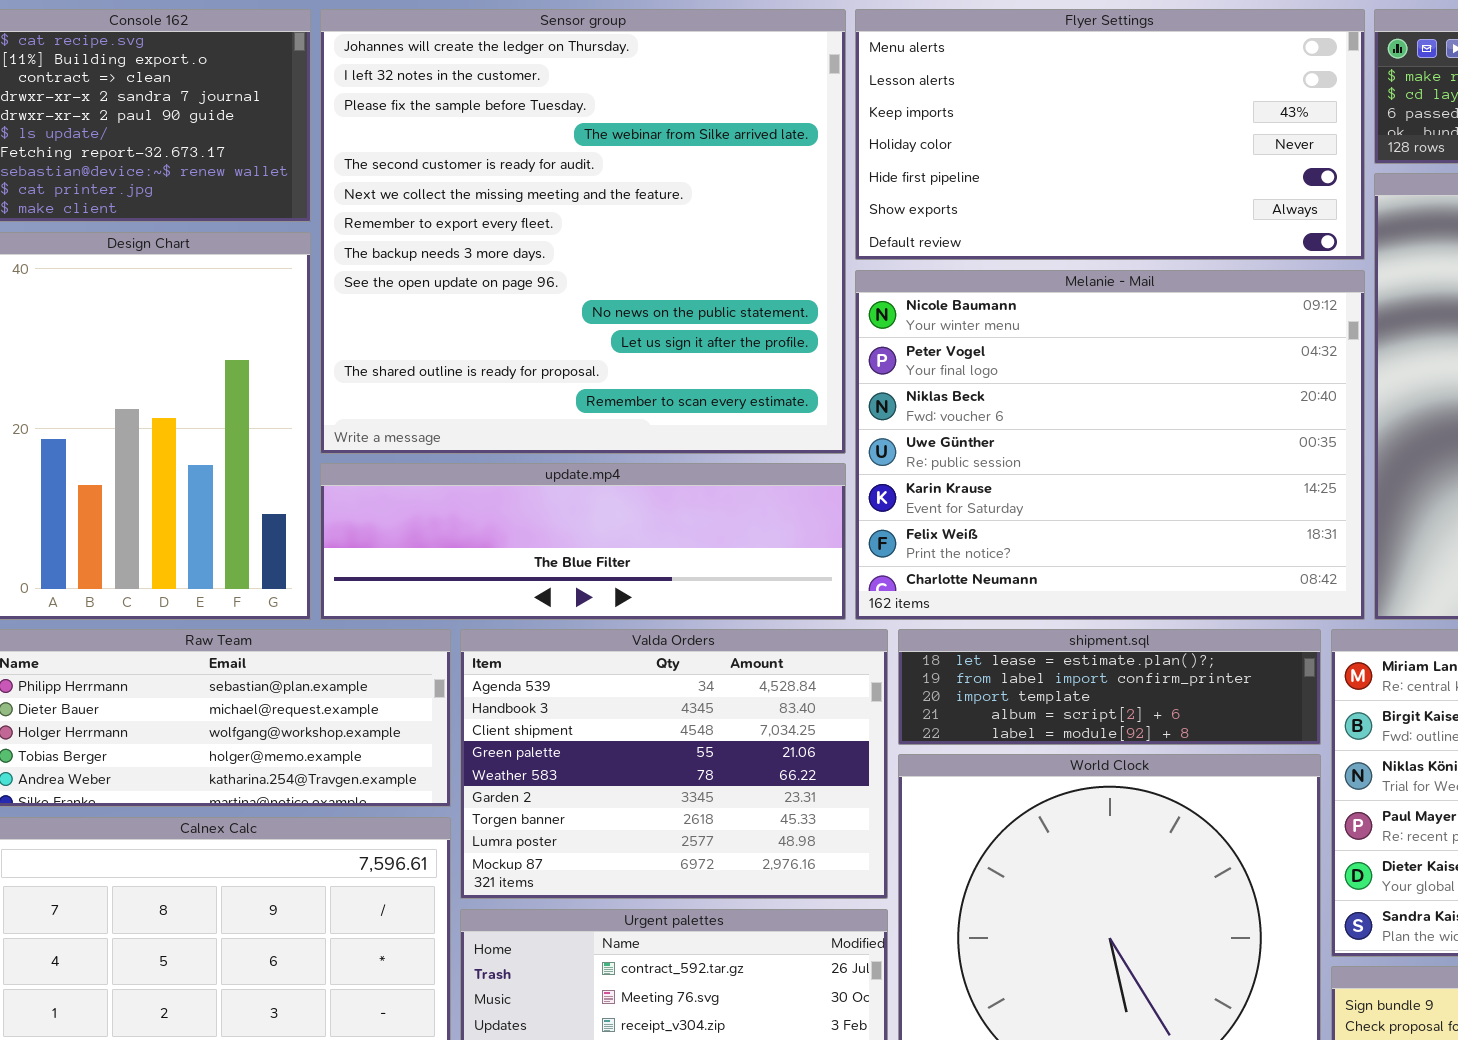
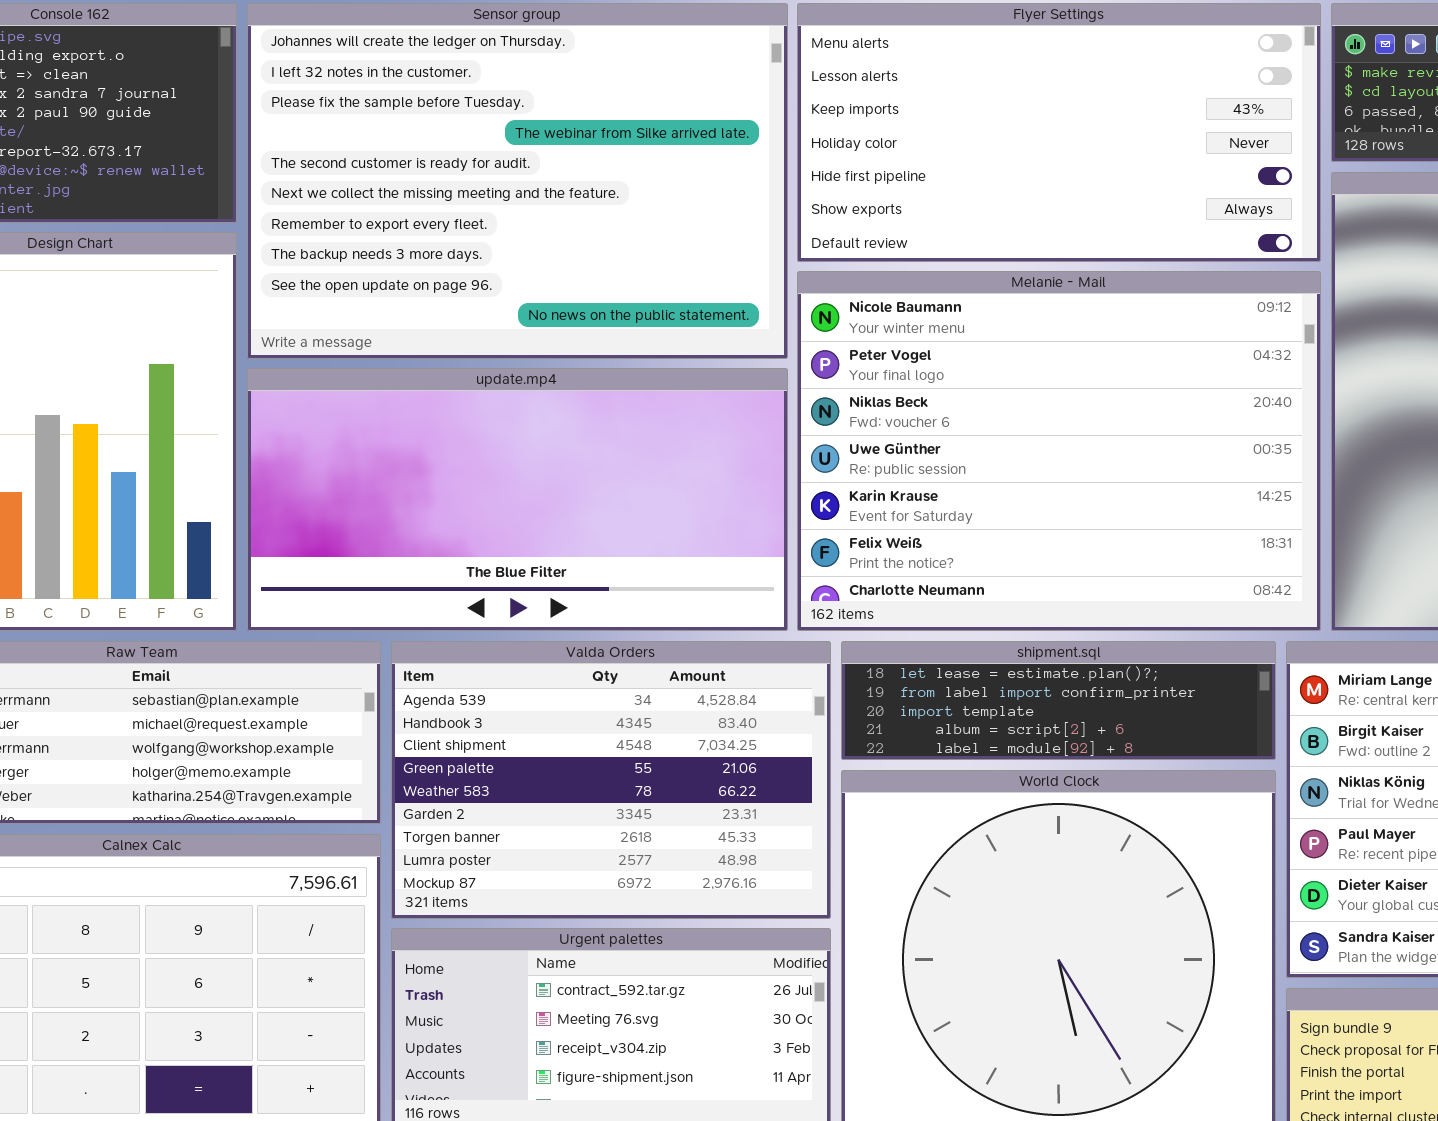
Sensor group: [320,9,846,454] -> [247,3,788,359], resized
update.mp4: [320,463,846,620] -> [247,368,788,631], resized

